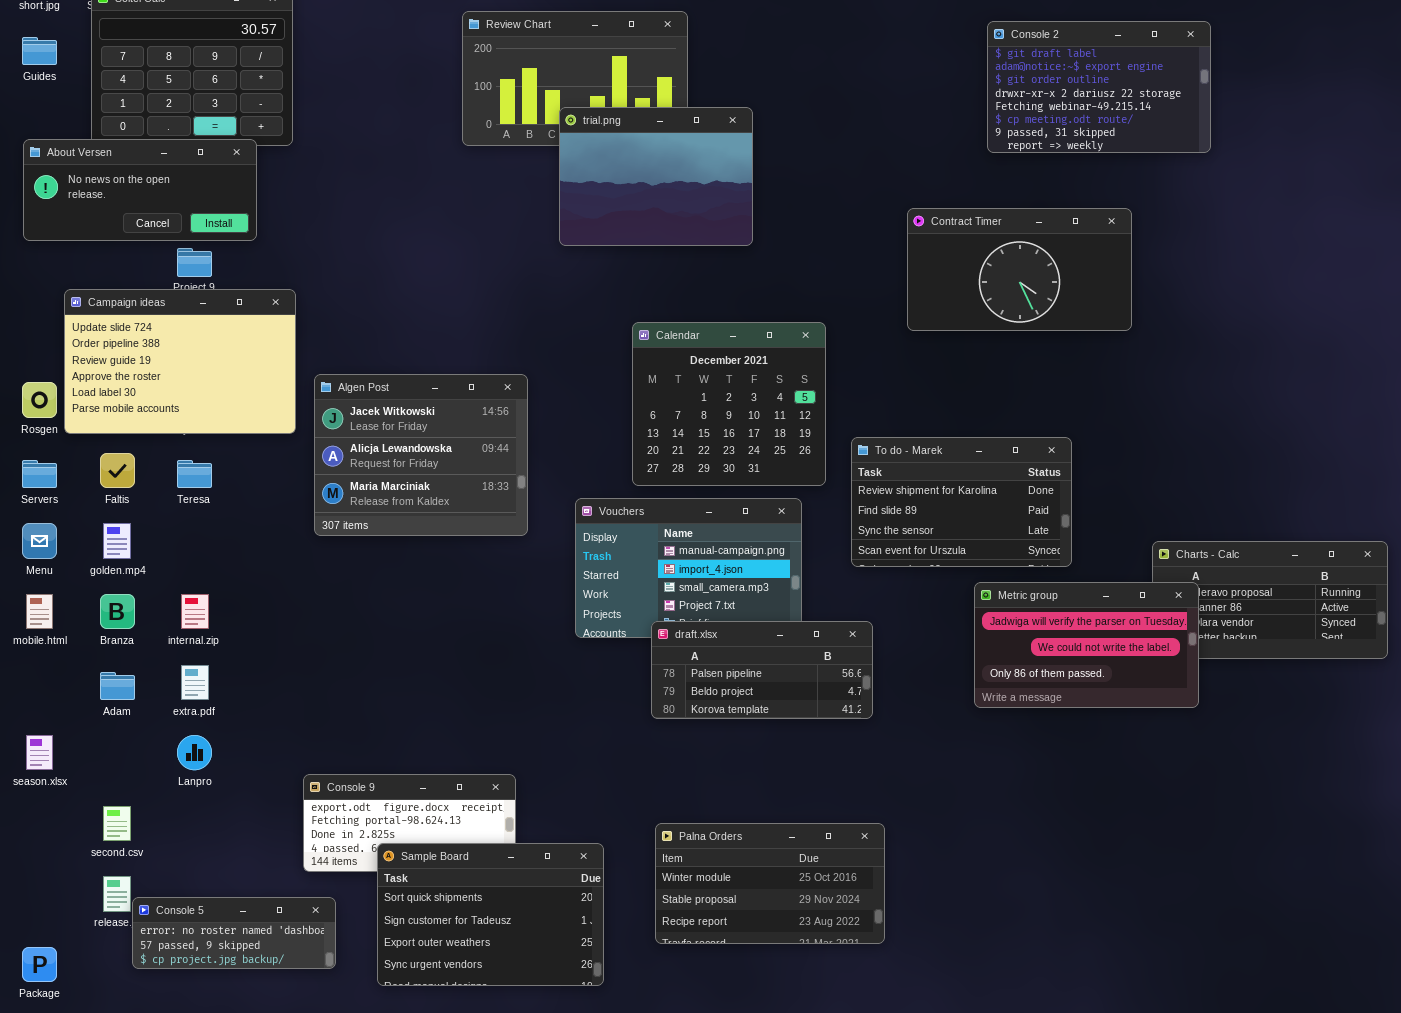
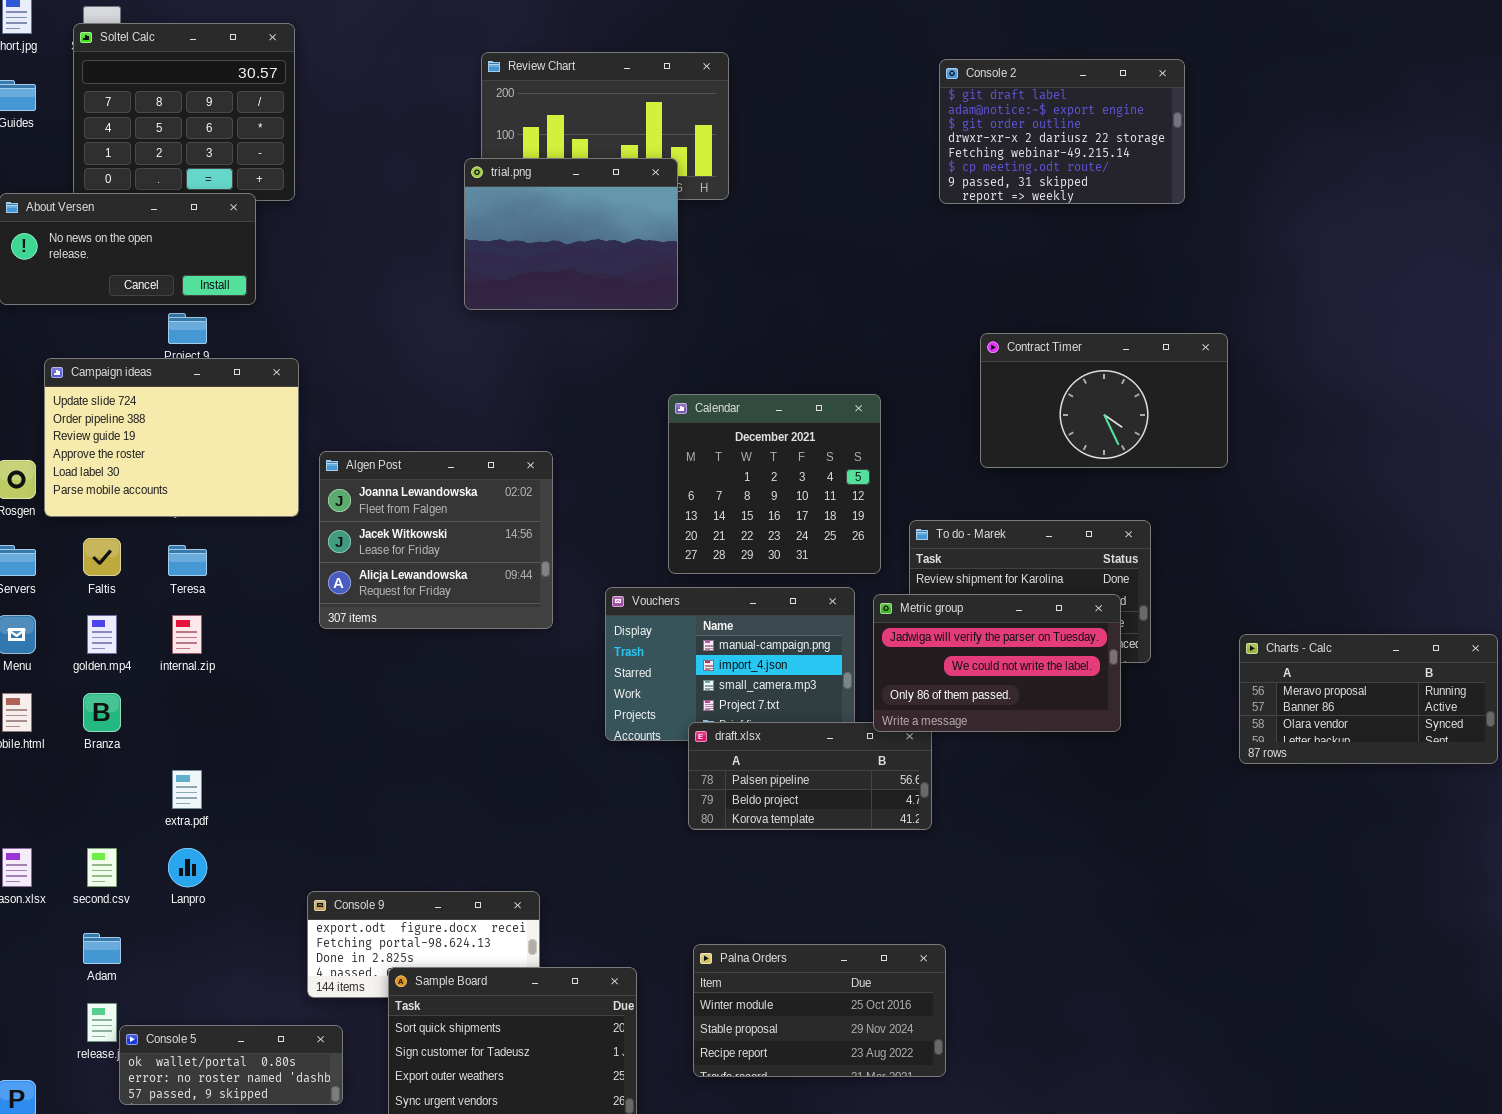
Console 2: [987,21,1211,153] -> [939,59,1185,204], moved
trial.png: [559,107,753,246] -> [464,158,678,310], moved
Contract Timer: [907,208,1132,331] -> [980,333,1228,468], moved
Algen Post: [314,374,528,536] -> [319,451,553,629], scrolled up 1 row
Metric group: [974,582,1199,708] -> [873,594,1121,732], moved
internal.zip: [181,594,209,629] -> [172,615,202,654], moved
Adam: [100,672,135,700] -> [83,933,121,964], moved
second.csv: [103,806,131,841] -> [87,848,117,887], moved
Console 5: [132,897,336,969] -> [119,1025,343,1105], scrolled up 1 row

